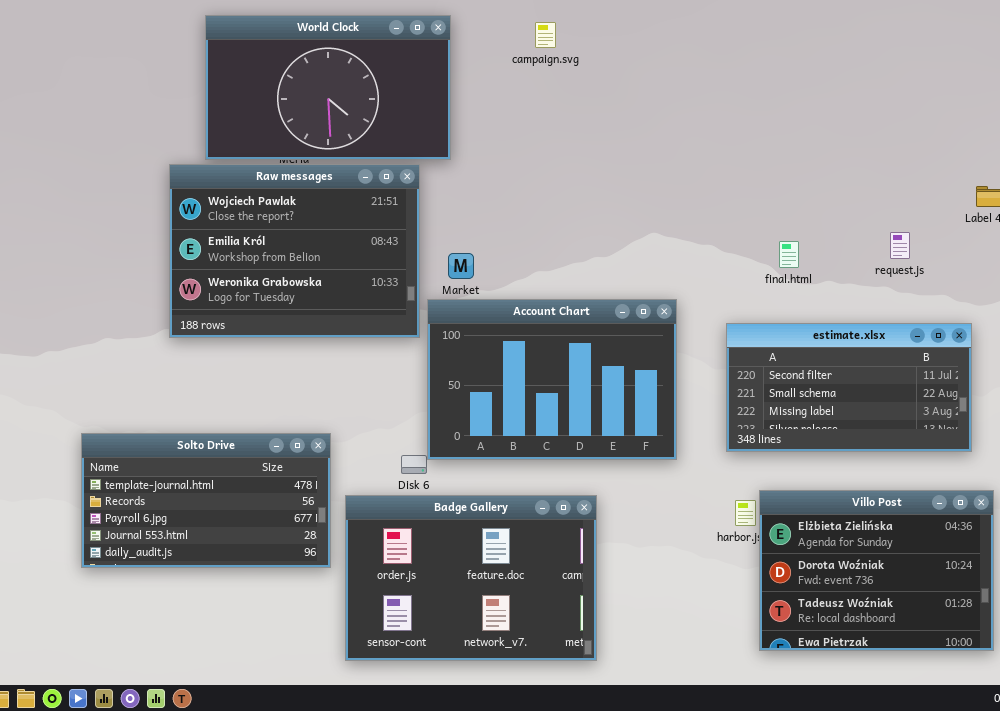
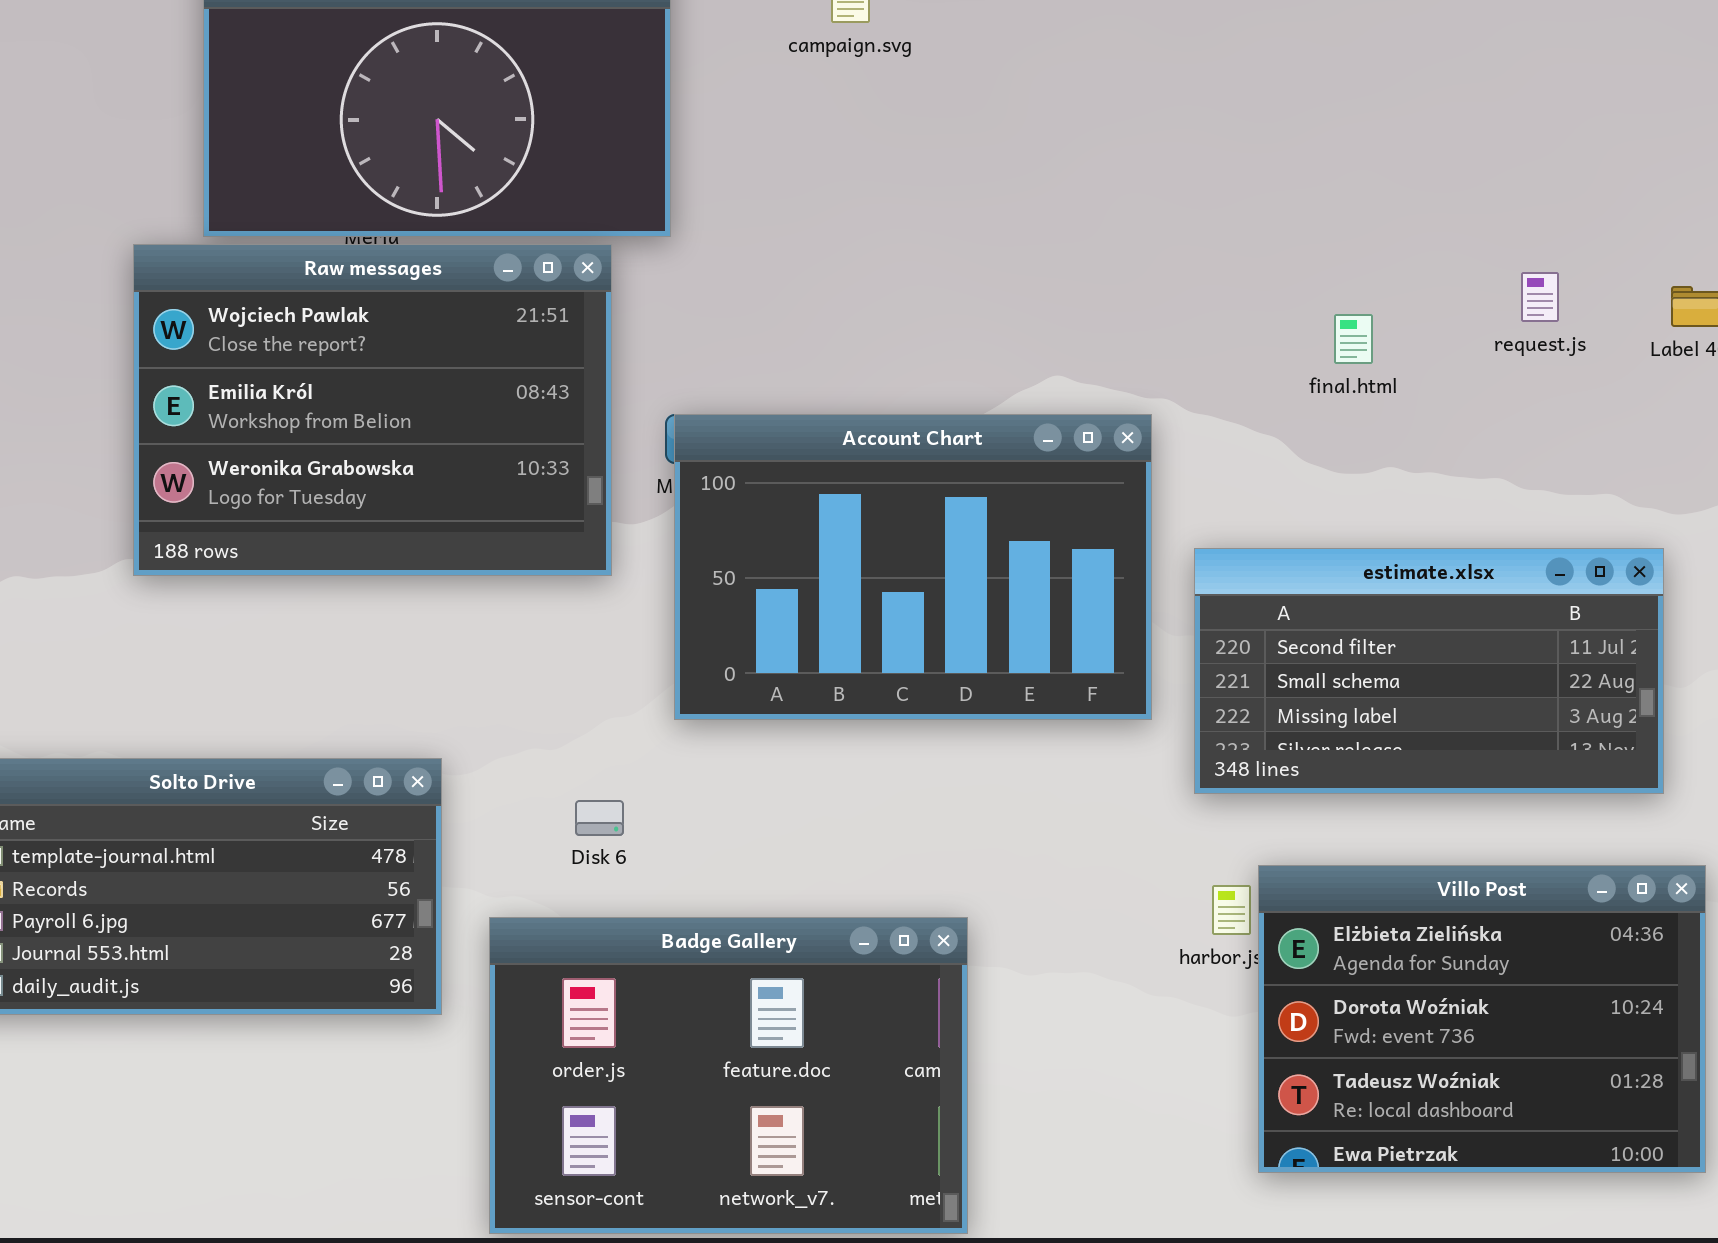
request.js: [890,232,910,259] -> [1521,272,1559,322], moved
final.html: [779,241,799,268] -> [1334,314,1373,364], moved
Account Chart: [427,299,677,460] -> [674,414,1152,720], moved
Badge Gallery: [345,495,597,661] -> [489,917,968,1234], moved

